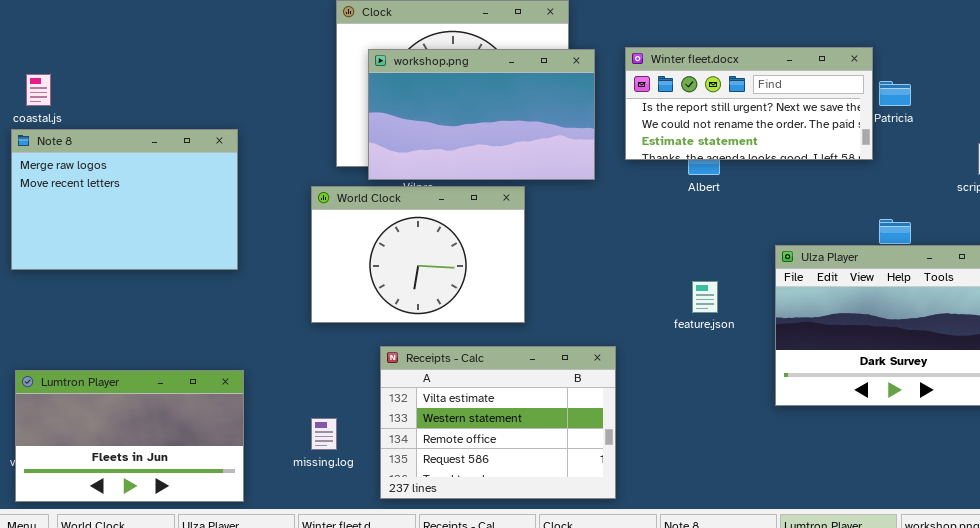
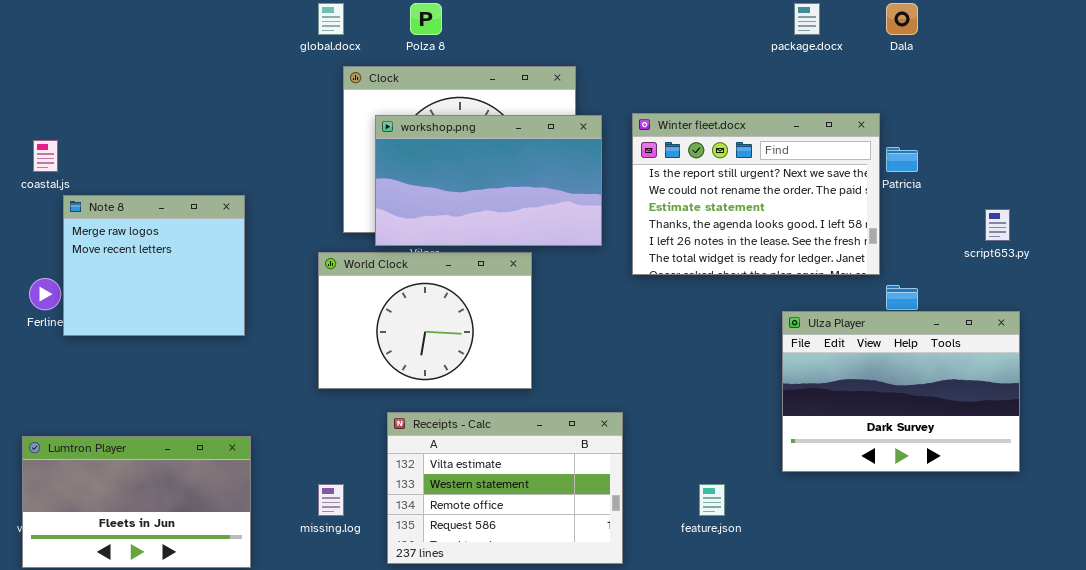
Winter fleet.docx: [625,47,873,160] -> [632,113,880,275], resized
Note 8: [11,129,238,270] -> [63,195,245,336], resized
feature.json: [692,281,718,313] -> [699,484,725,516], moved

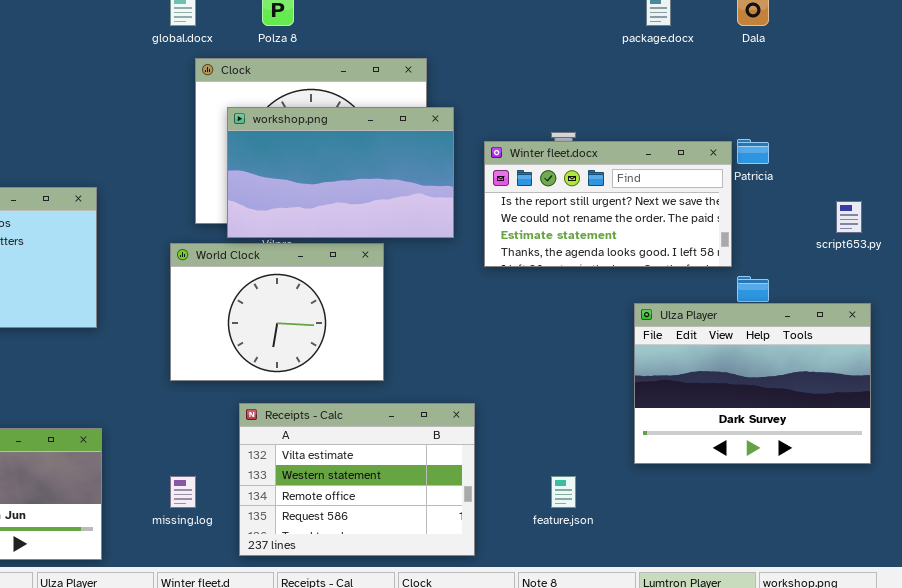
Winter fleet.docx: [632,113,880,275] -> [484,141,732,267], resized

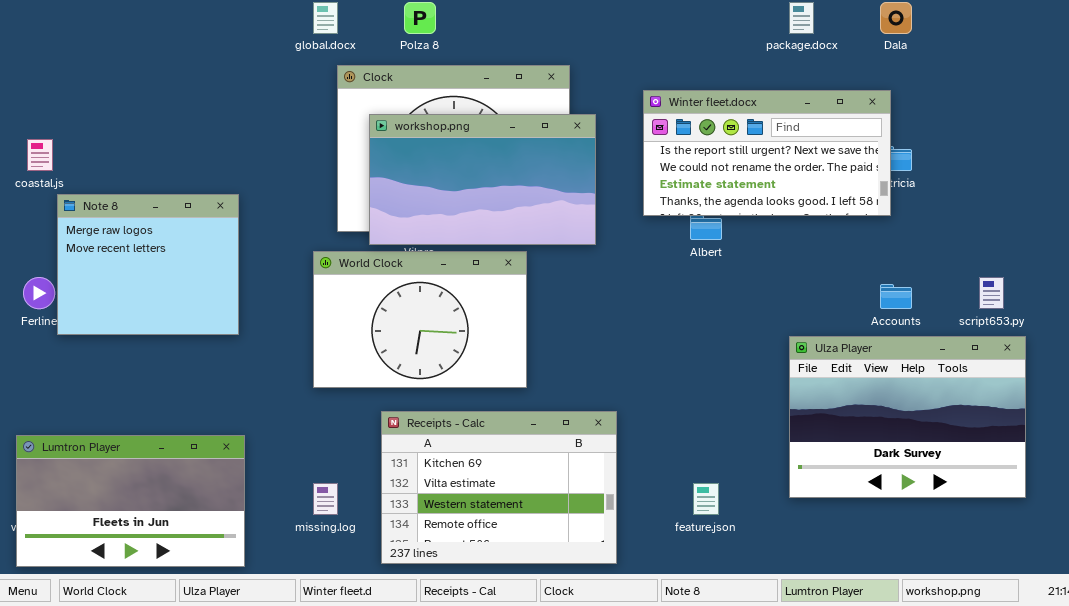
Winter fleet.docx: [484,141,732,267] -> [643,90,891,216], moved
script653.py: [836,201,862,233] -> [979,277,1004,309], moved
Ulza Player: [634,303,871,464] -> [789,336,1026,498], moved
Receipts - Calc: [239,403,475,556] -> [381,411,617,564], scrolled up 1 row

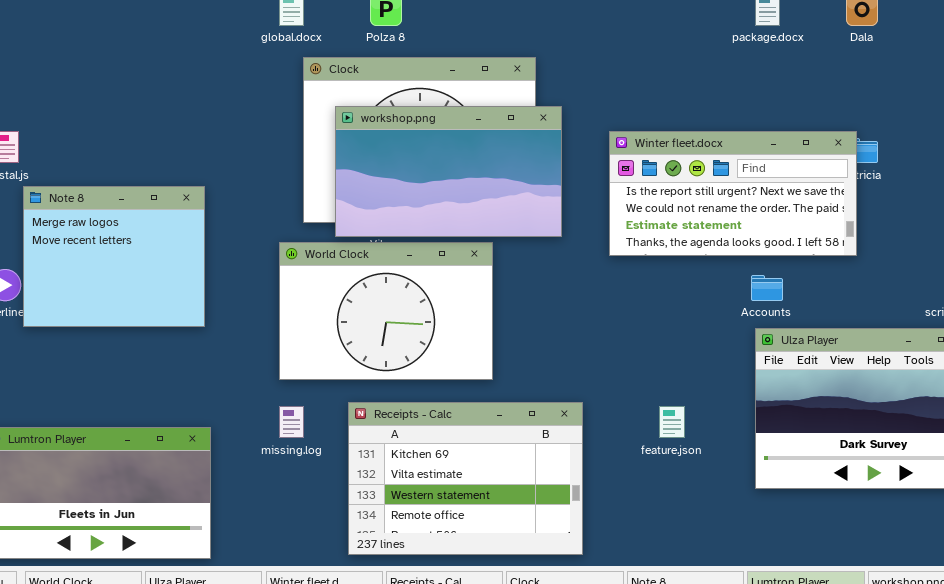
Winter fleet.docx: [643,90,891,216] -> [609,131,857,256], moved
Accounts: [880,284,912,309] -> [751,275,783,301], moved
missing.log: [313,483,338,515] -> [279,406,304,438], moved
feature.json: [693,483,719,515] -> [659,406,685,438], moved

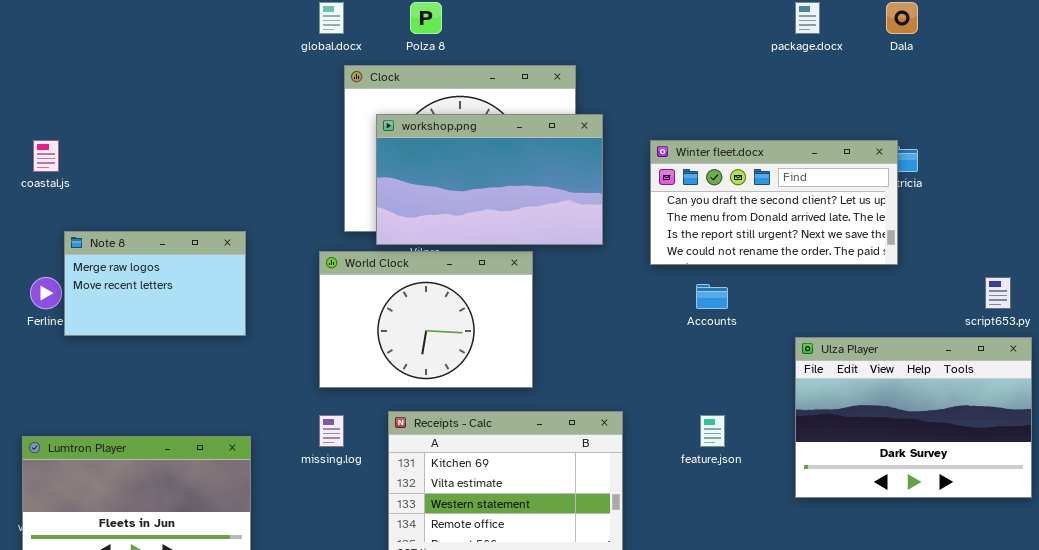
Winter fleet.docx: [609,131,857,256] -> [650,140,898,265], scrolled up 2 rows
Note 8: [23,186,205,327] -> [64,231,246,336], resized
Accounts: [751,275,783,301] -> [696,284,728,309], moved

